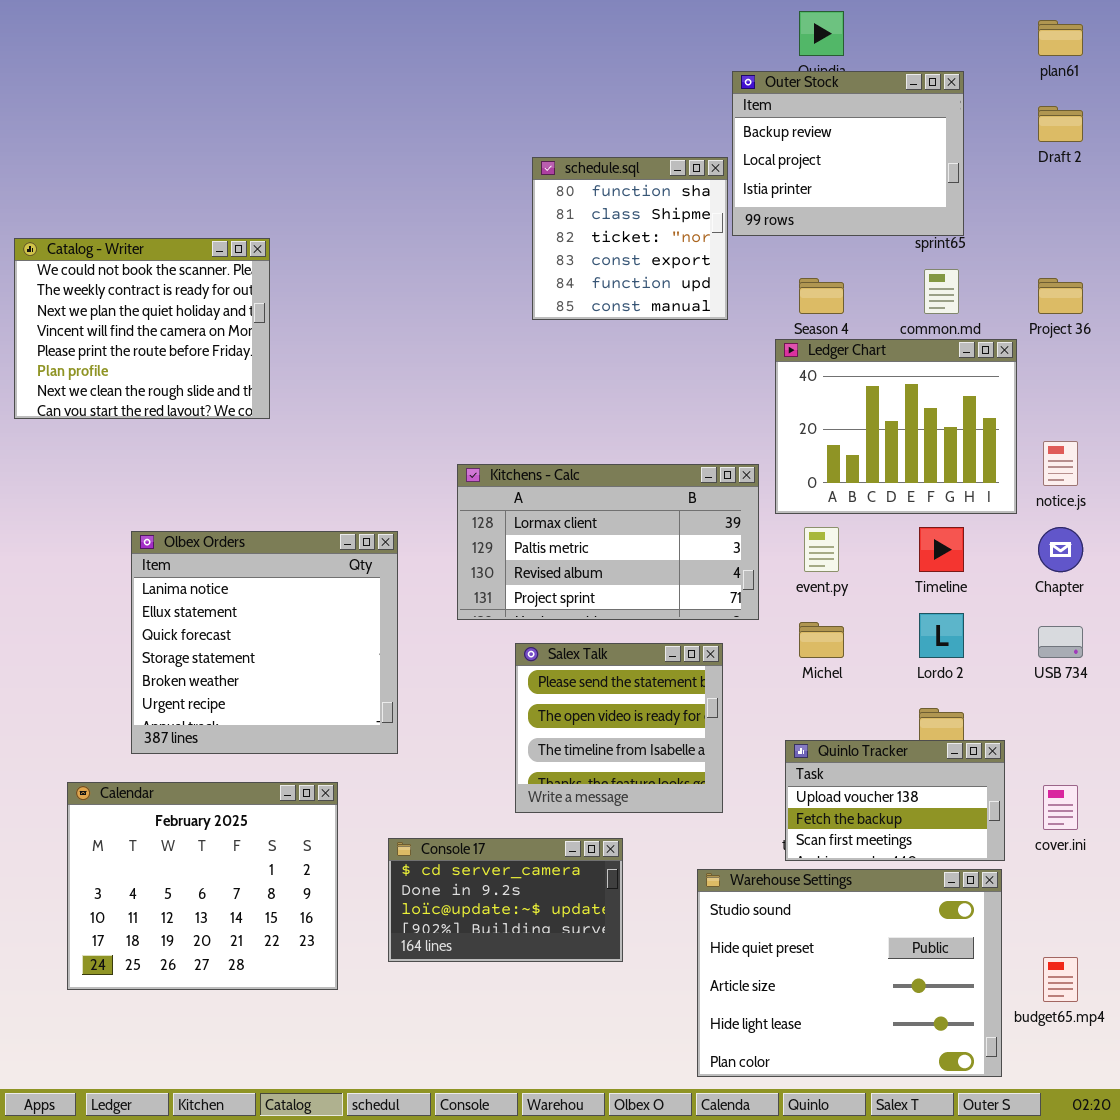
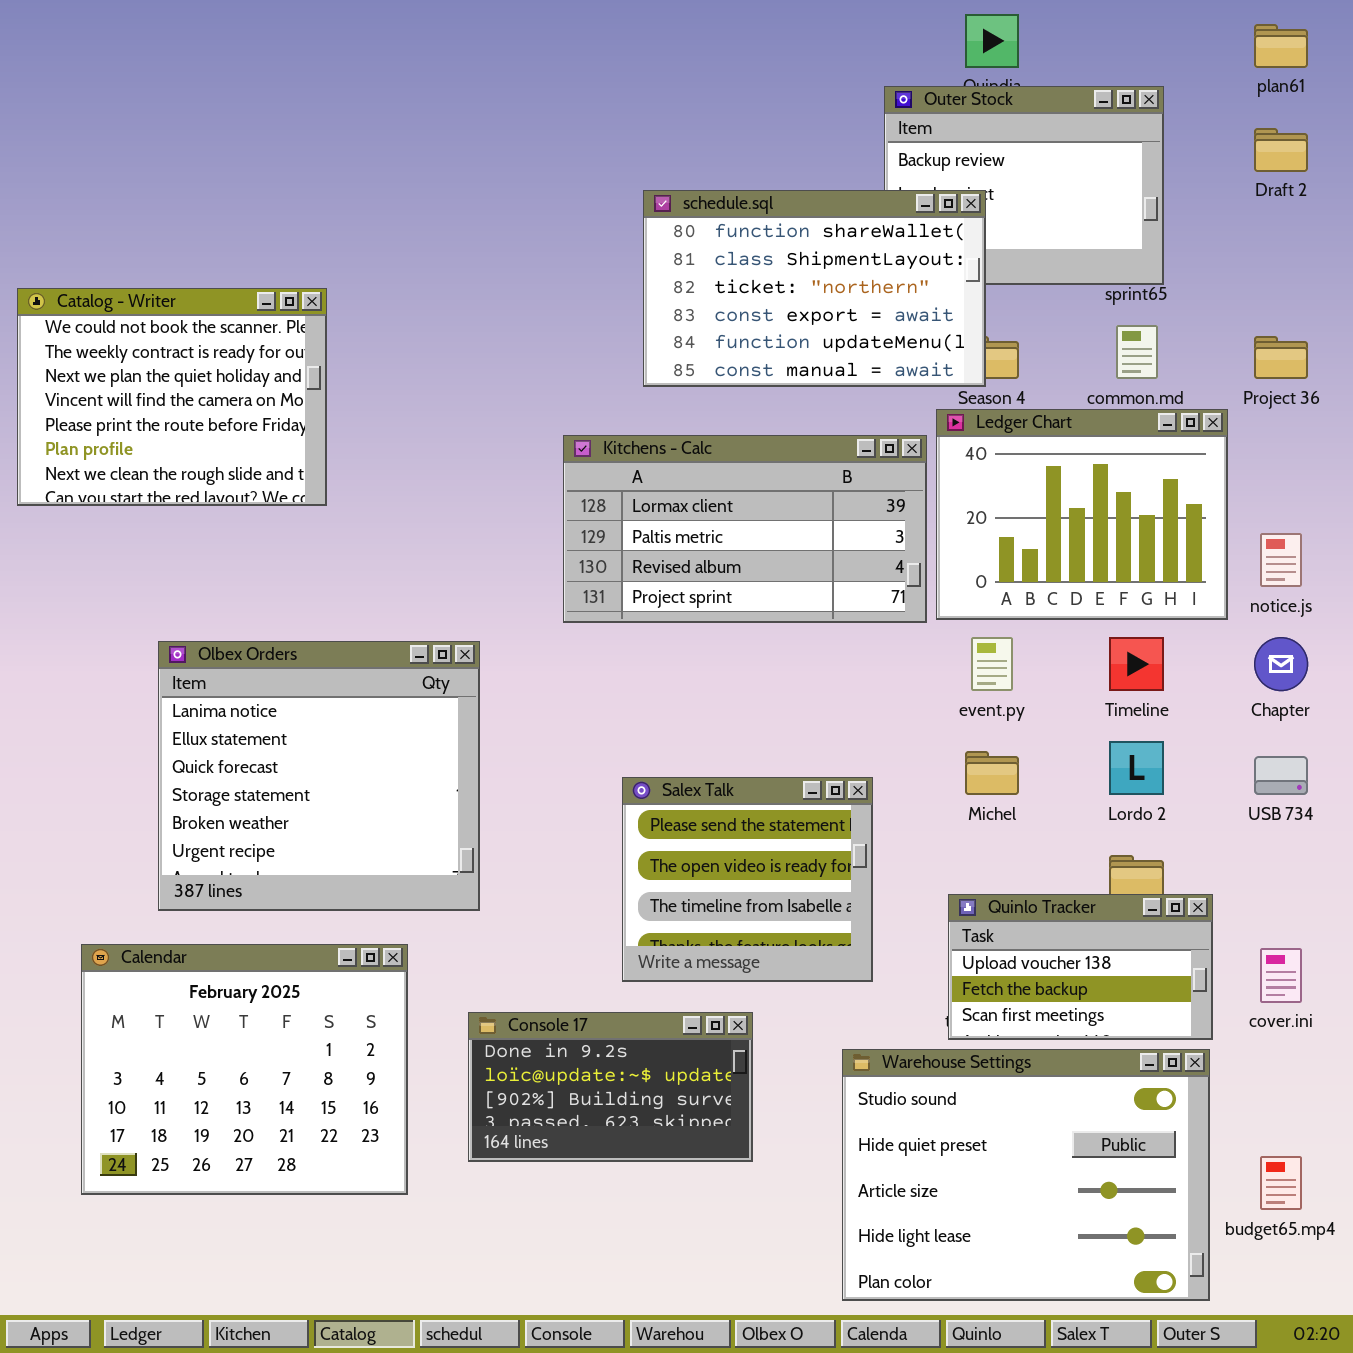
schedule.sql: [532,157,728,320] -> [643,190,986,387], resized
Kitchens - Calc: [457,464,759,620] -> [563,435,927,623], moved
Console 17: [388,838,623,962] -> [468,1012,753,1162], scrolled down 1 row

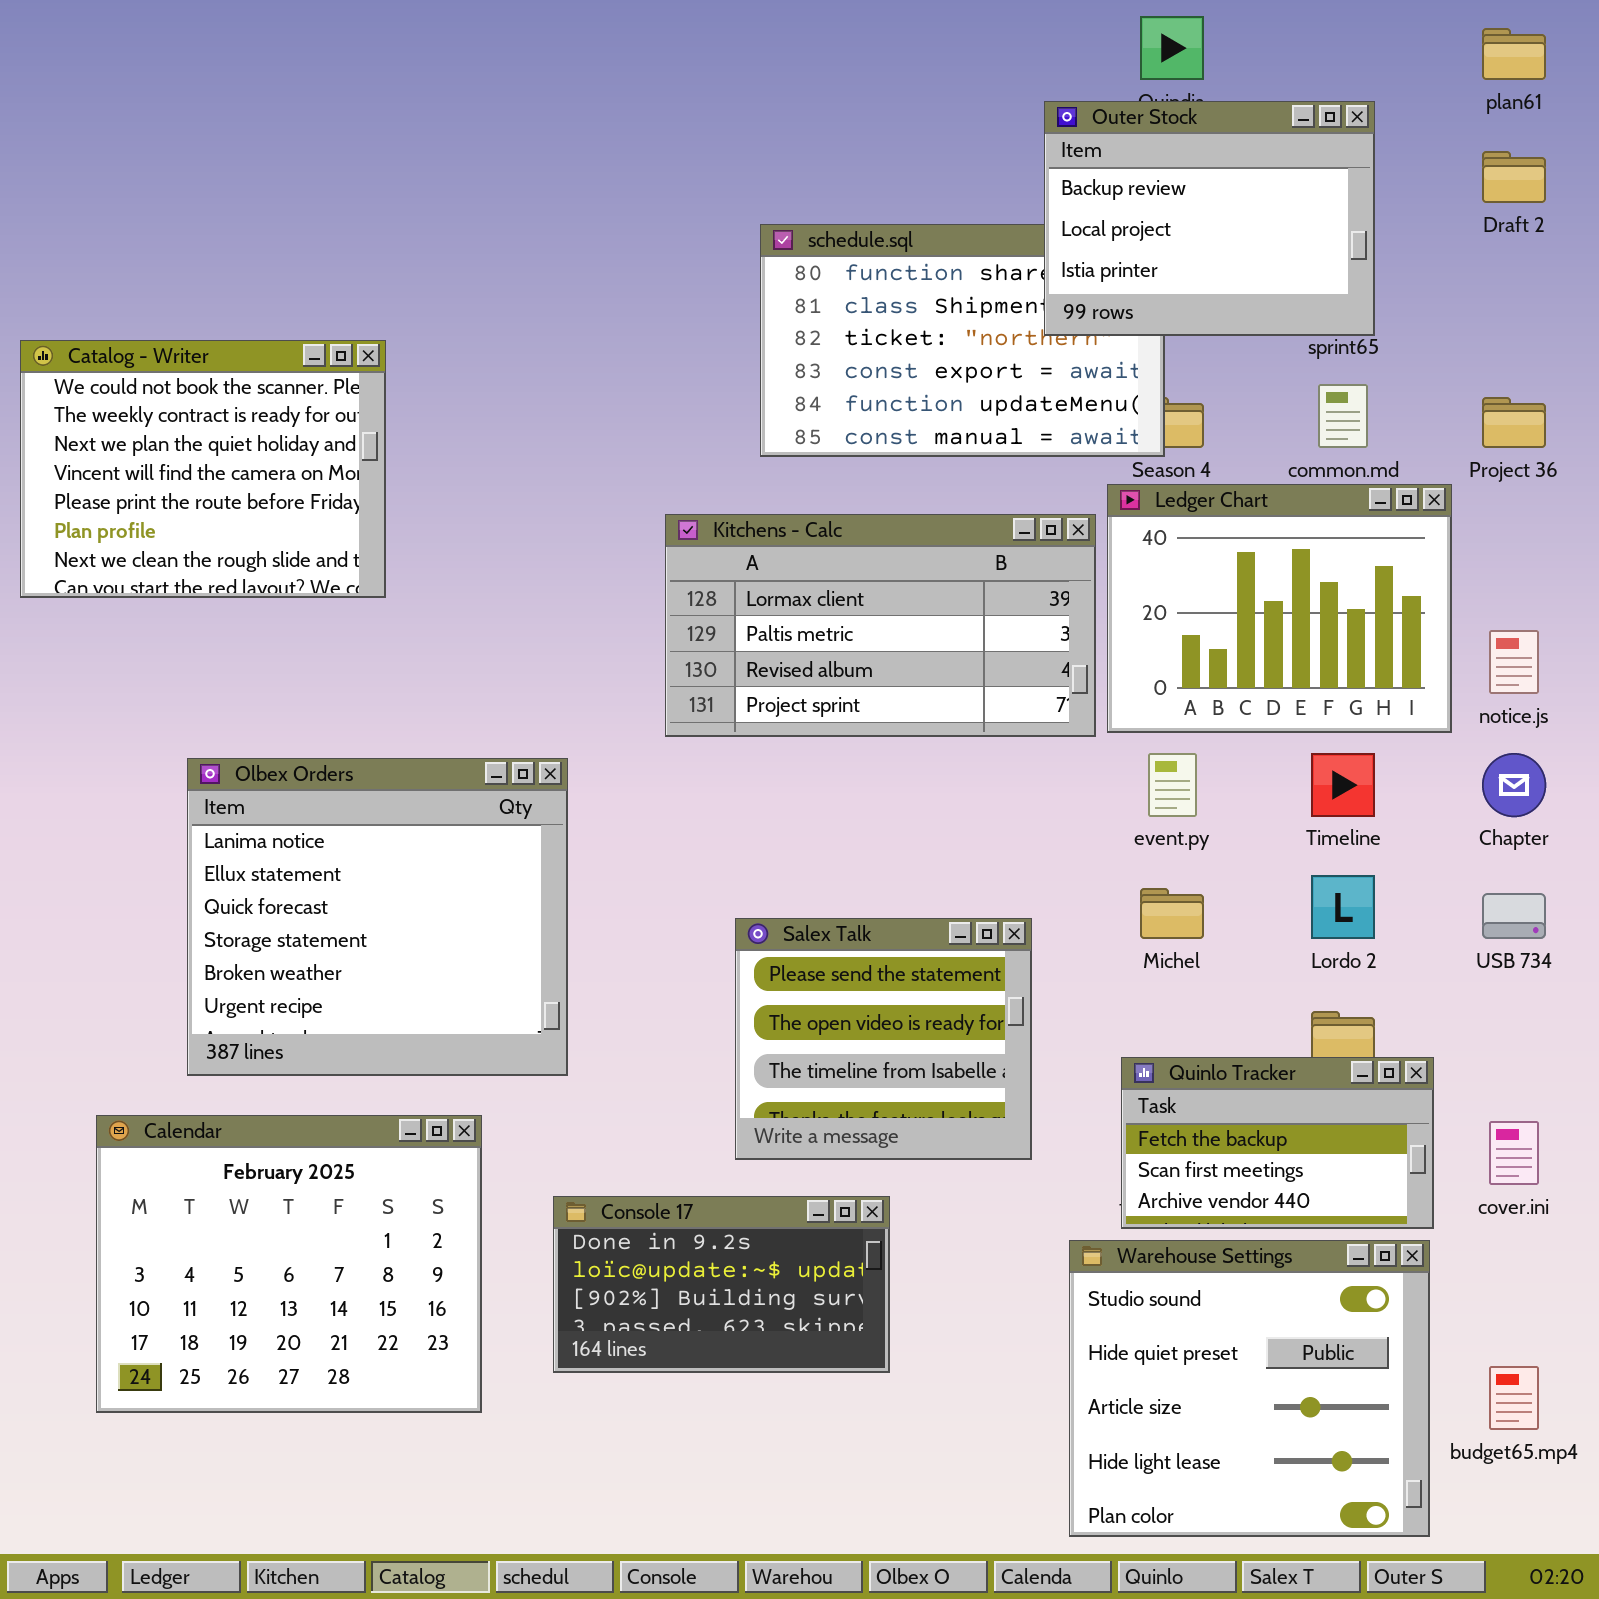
Outer Stock: [884,86,1164,285] -> [1044,101,1375,336], raised
Quinlo Tracker: [948,894,1213,1040] -> [1121,1057,1434,1229], scrolled down 1 row
Warehouse Settings: [842,1049,1210,1301] -> [1069,1240,1430,1537], resized

